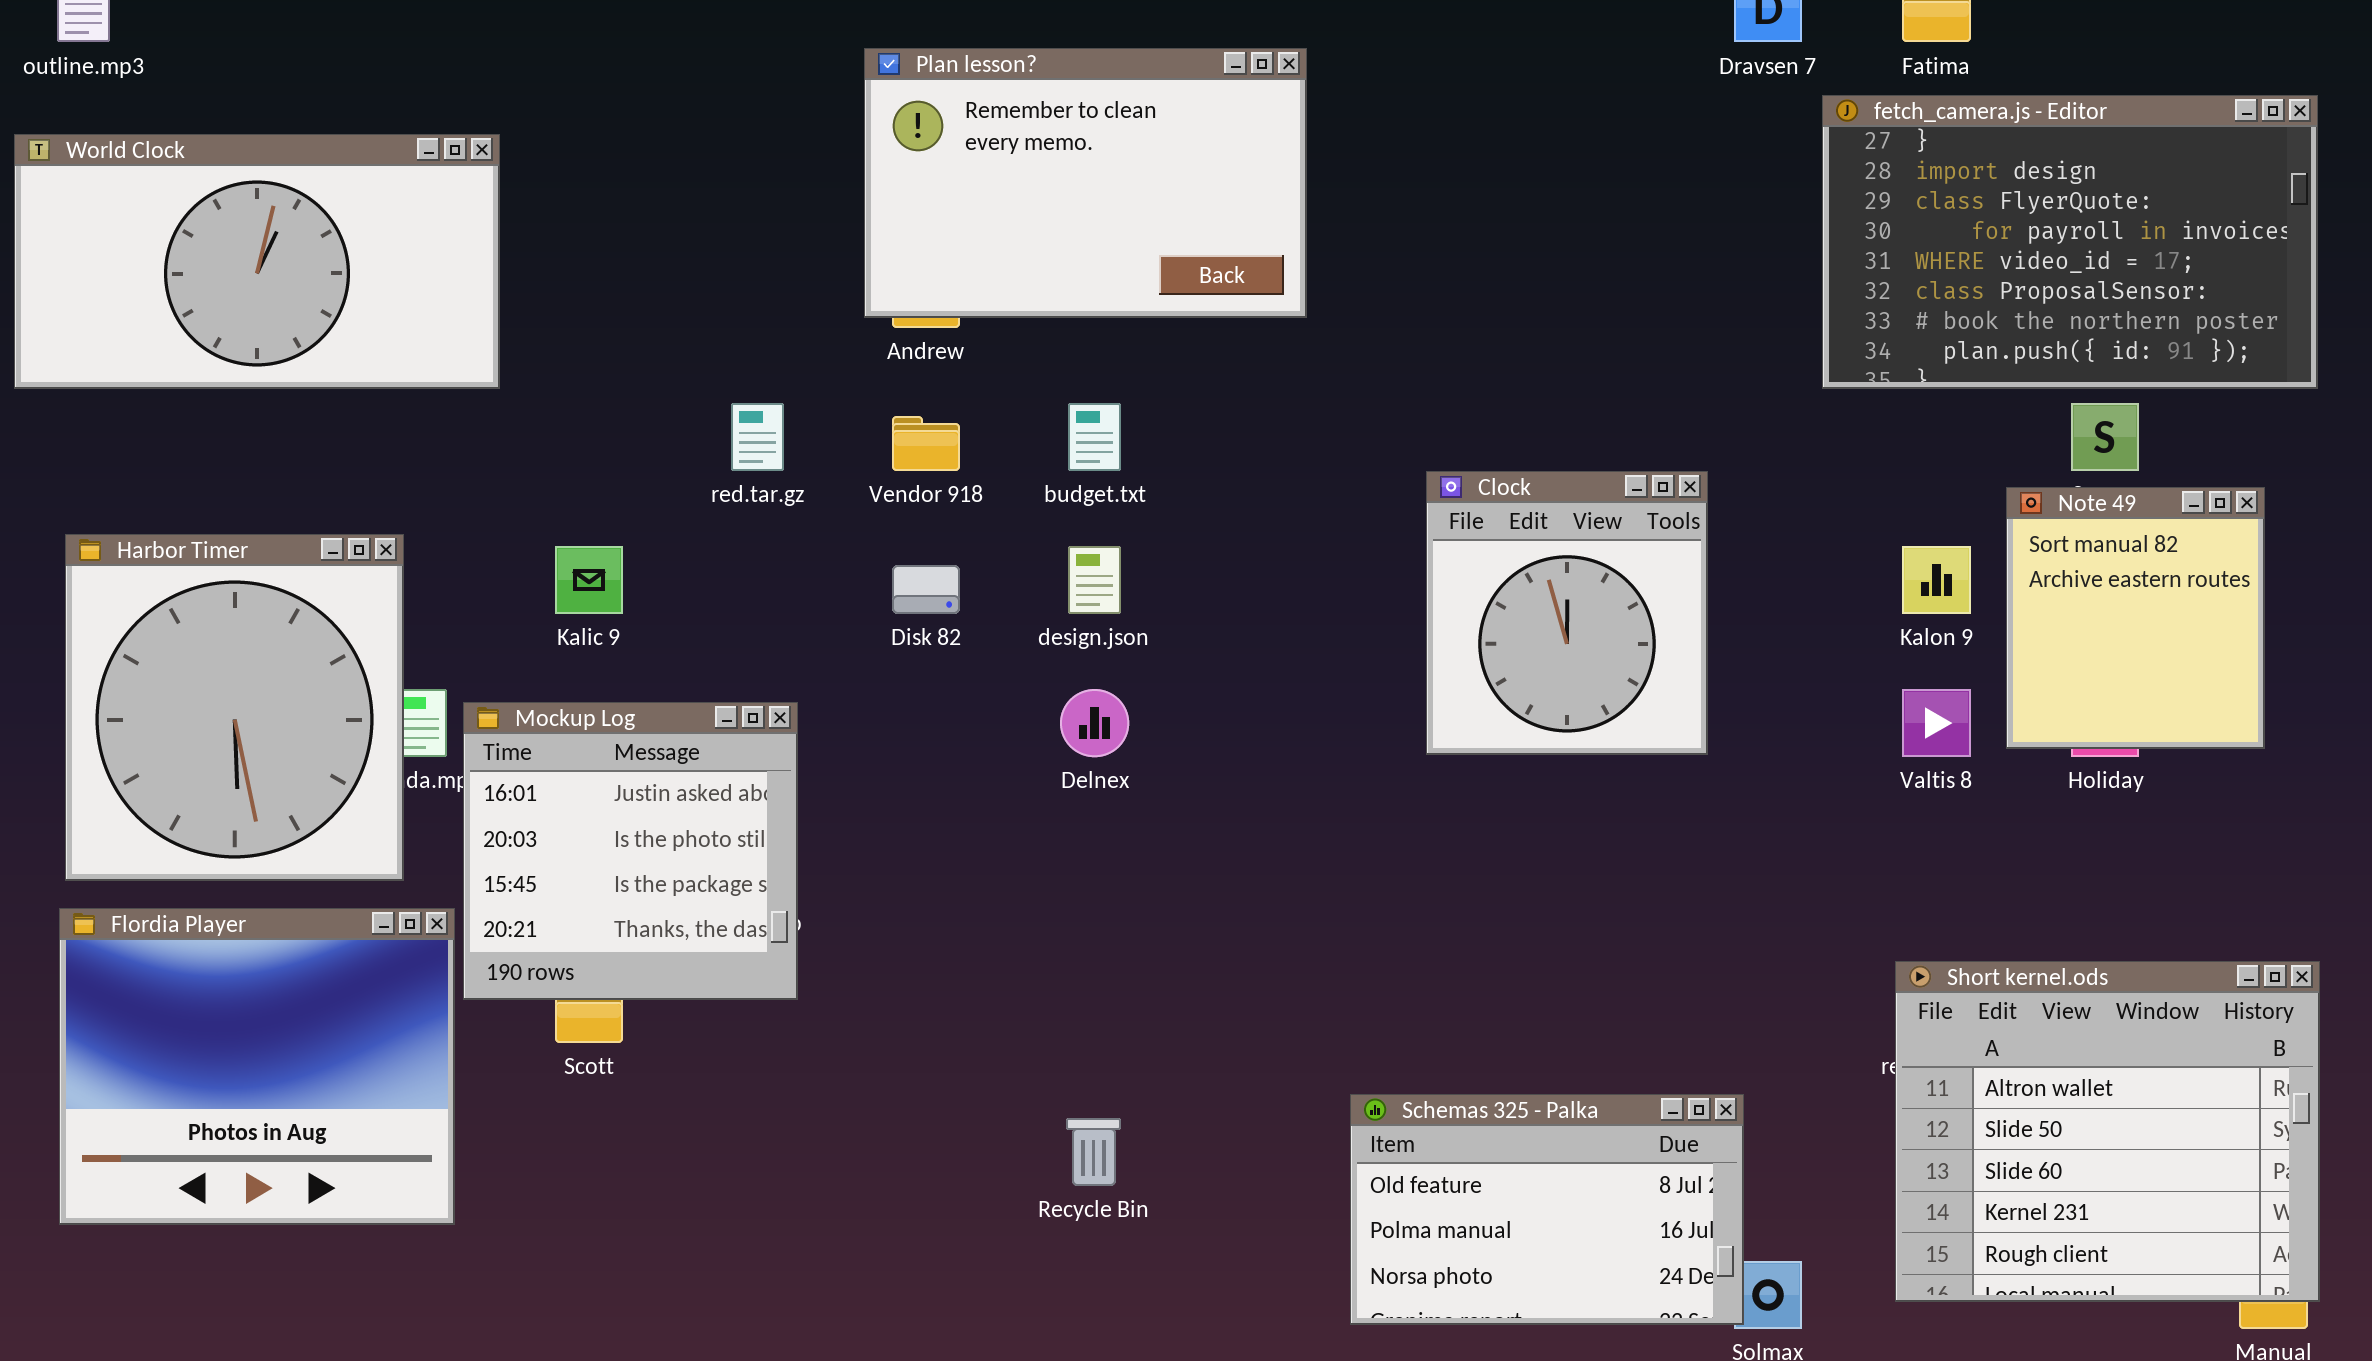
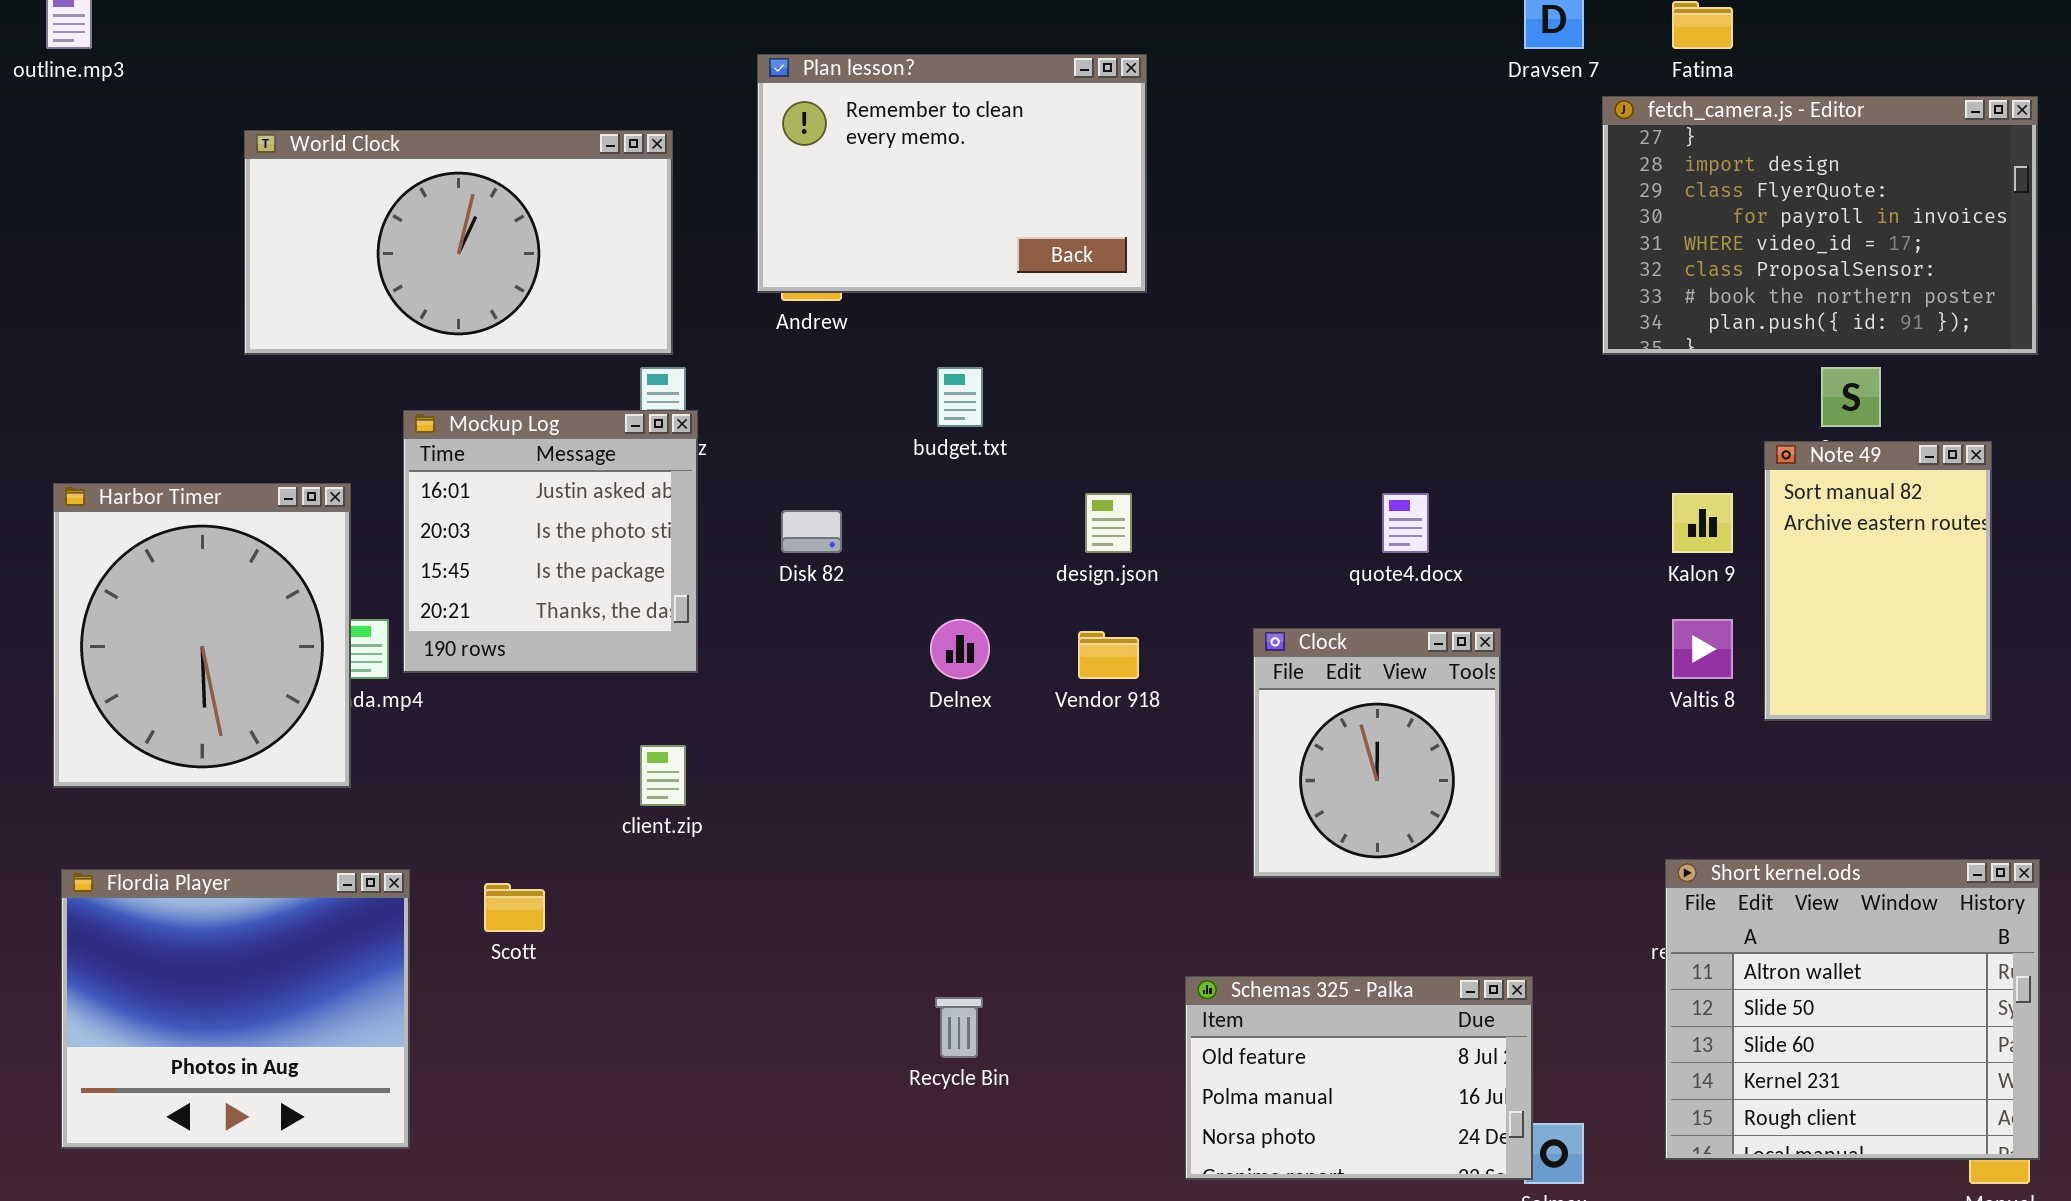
World Clock: [14,134,500,389] -> [244,130,673,355], moved
Vendor 918: [892,416,960,471] -> [1078,631,1139,679], moved
Clock: [1426,471,1708,755] -> [1253,628,1501,878], moved
Note 49: [2006,487,2265,749] -> [1764,441,1992,721], resized
design.json: [1068,546,1121,614] -> [1085,493,1132,553], moved
Mockup Log: [463,702,798,1000] -> [403,410,698,673], moved
Flordia Player: [59,908,455,1225] -> [61,869,410,1149], moved

